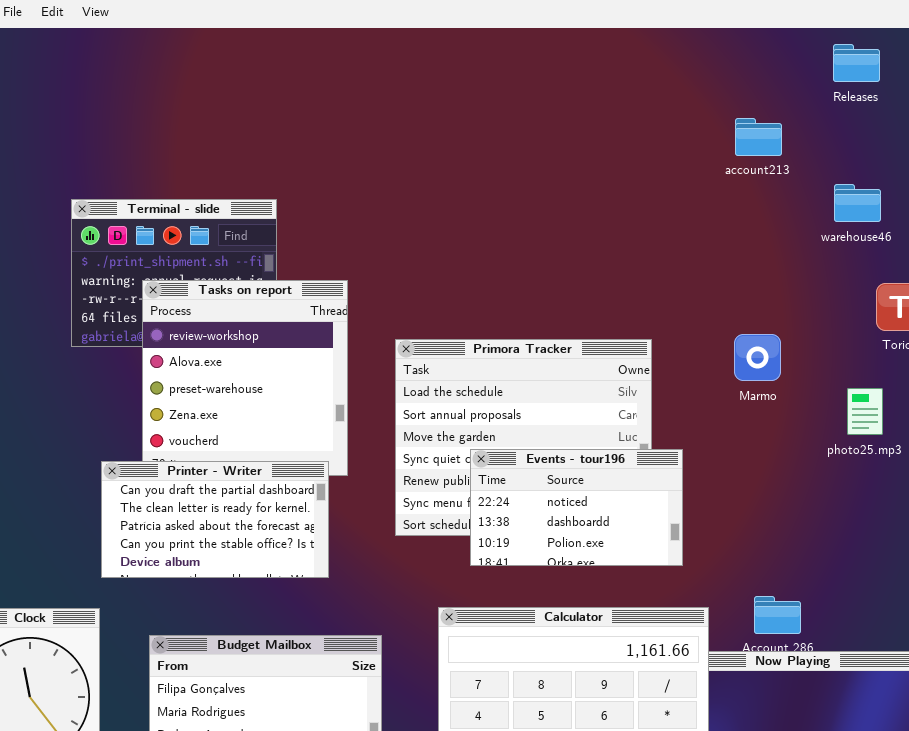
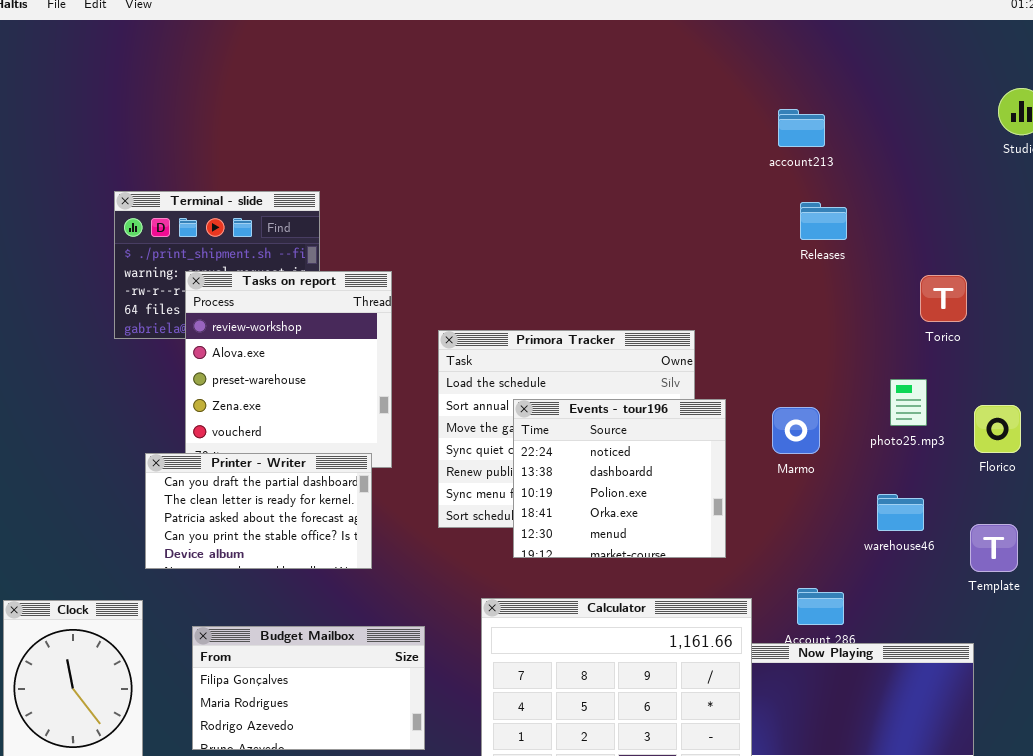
Releases: [833,44,880,82] -> [800,202,847,240], moved
warehouse46: [834,184,881,222] -> [877,494,924,531], moved
Marmo: [734,334,781,381] -> [772,407,820,454], moved
Events - tour196: [470,449,683,566] -> [513,399,726,558], resized

